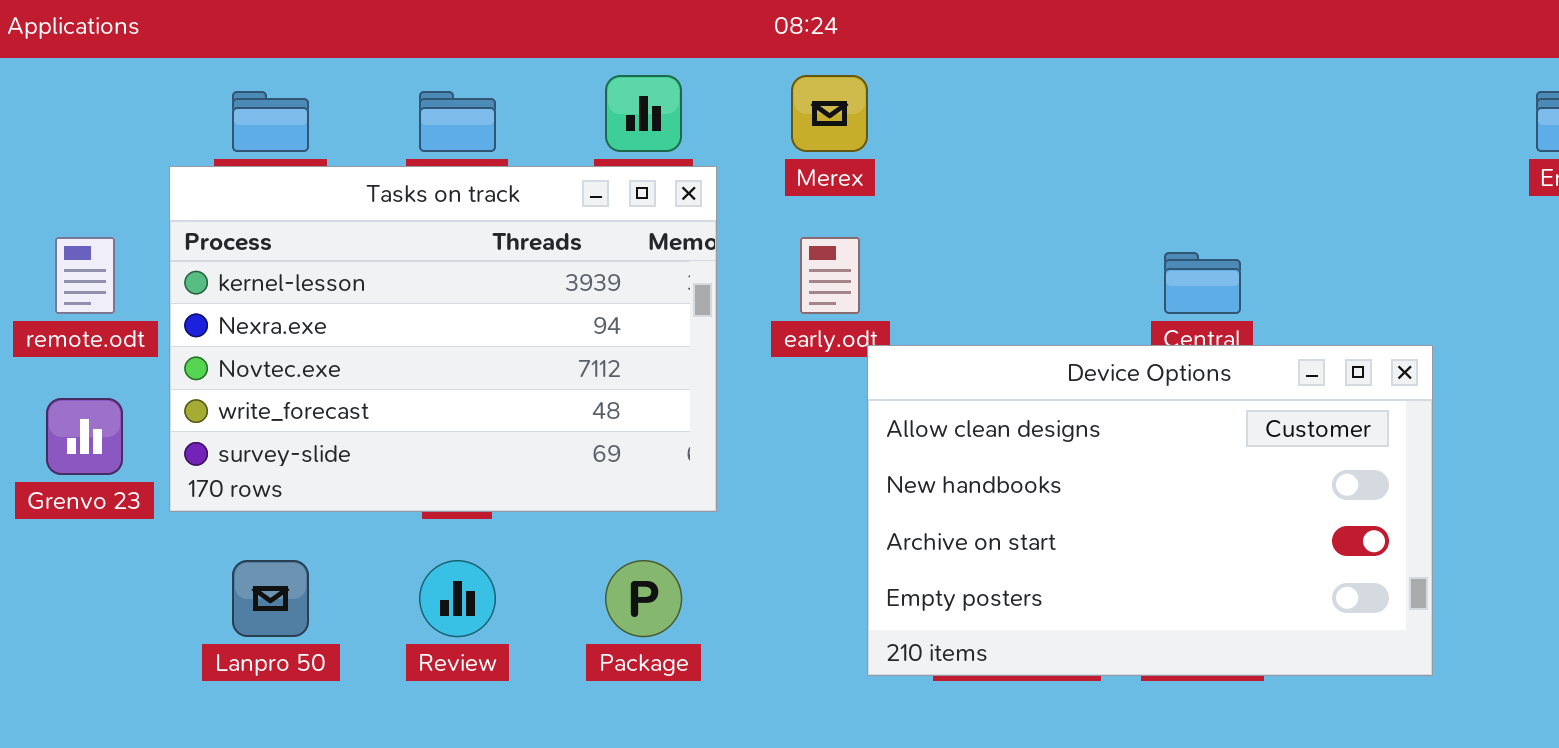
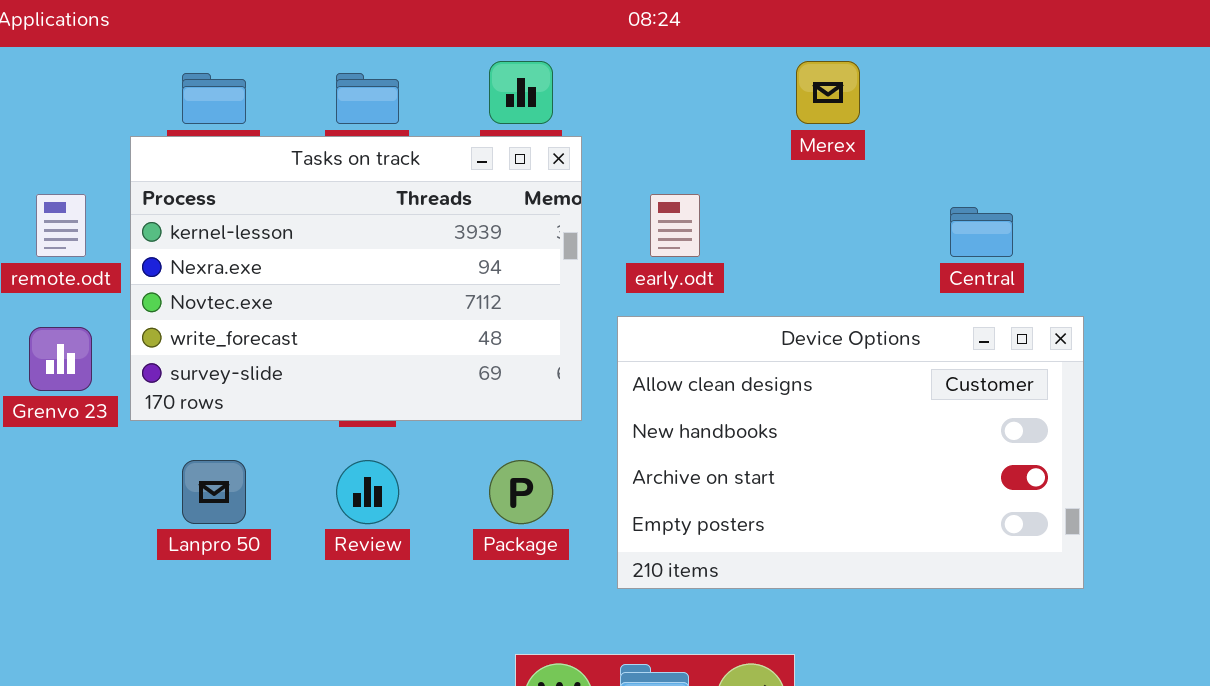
Merex: [791,75,868,152] -> [796,61,860,124], moved
Device Options: [867,345,1433,676] -> [617,316,1084,589], moved

